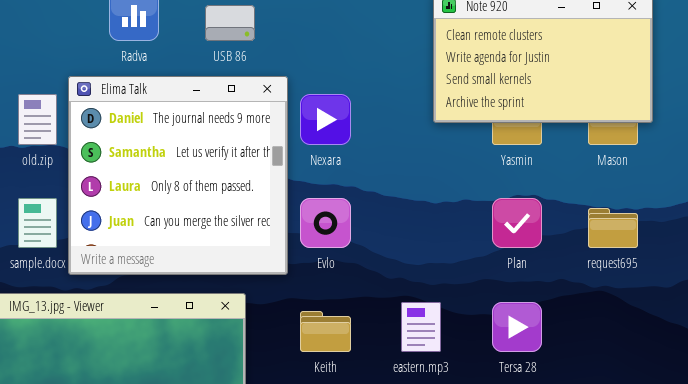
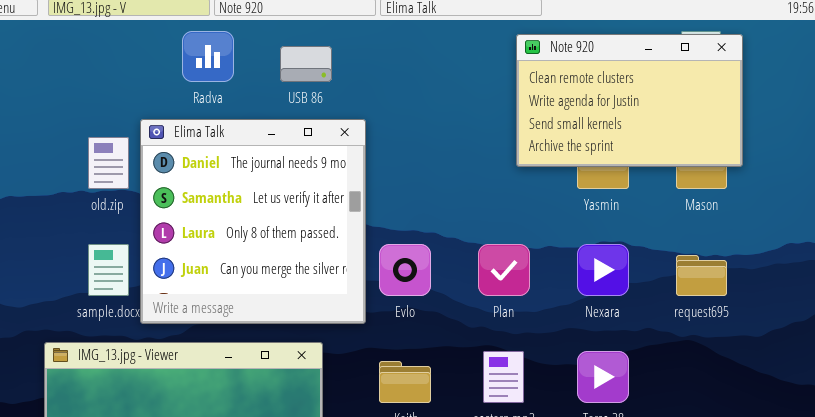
Nexara: [300,94,351,145] -> [577,244,629,296], moved
Plan: [492,198,542,248] -> [478,244,530,296], moved

